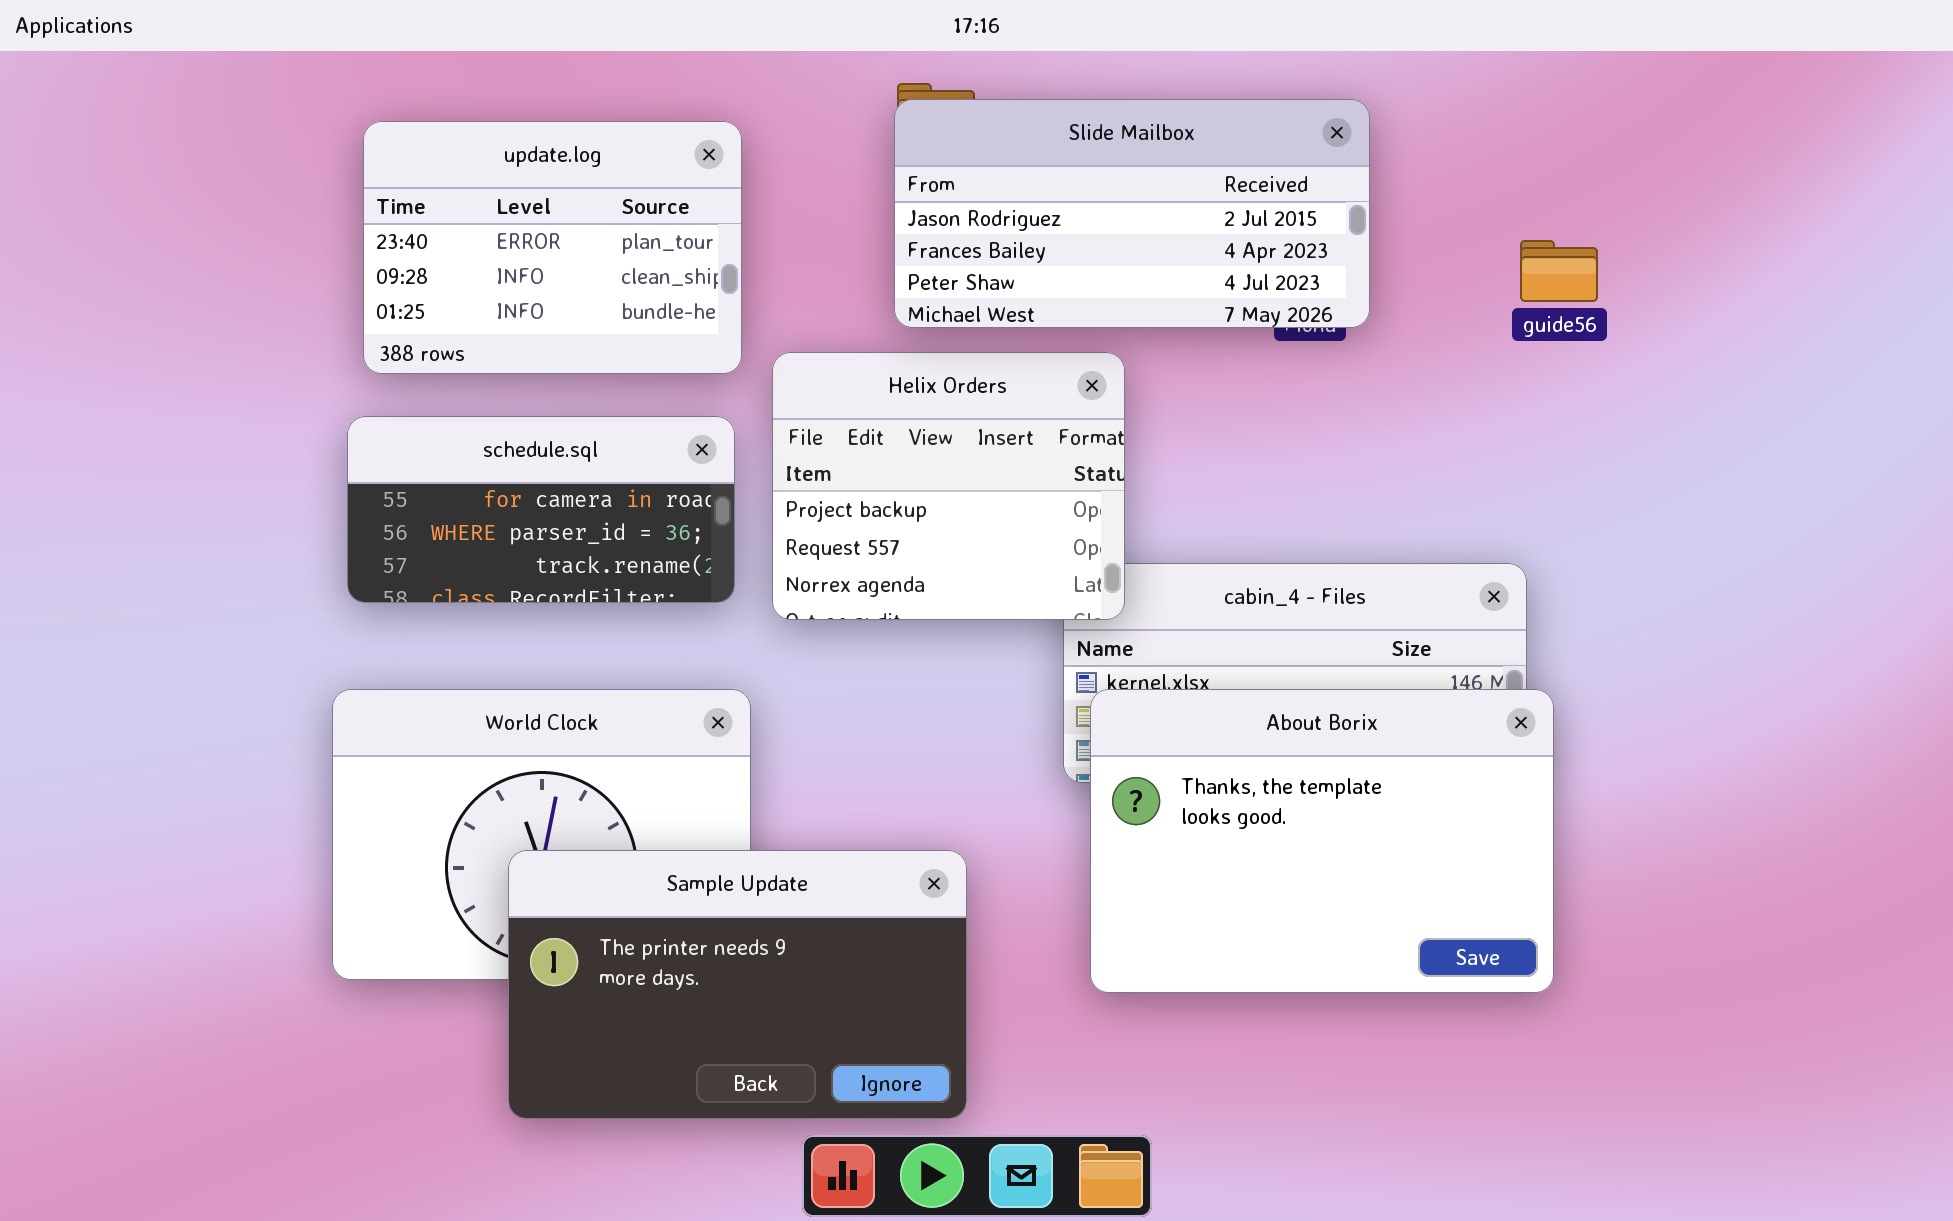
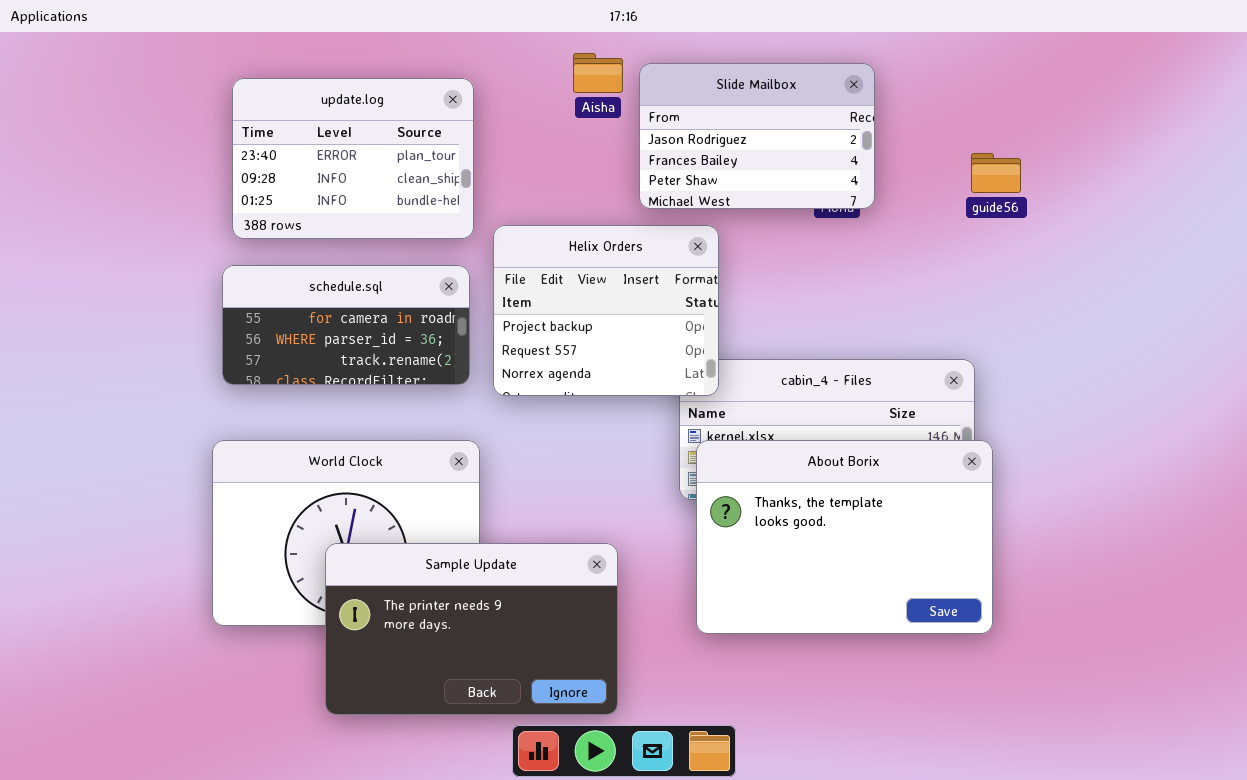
Slide Mailbox: [894,99,1370,328] -> [639,63,875,209], resized

